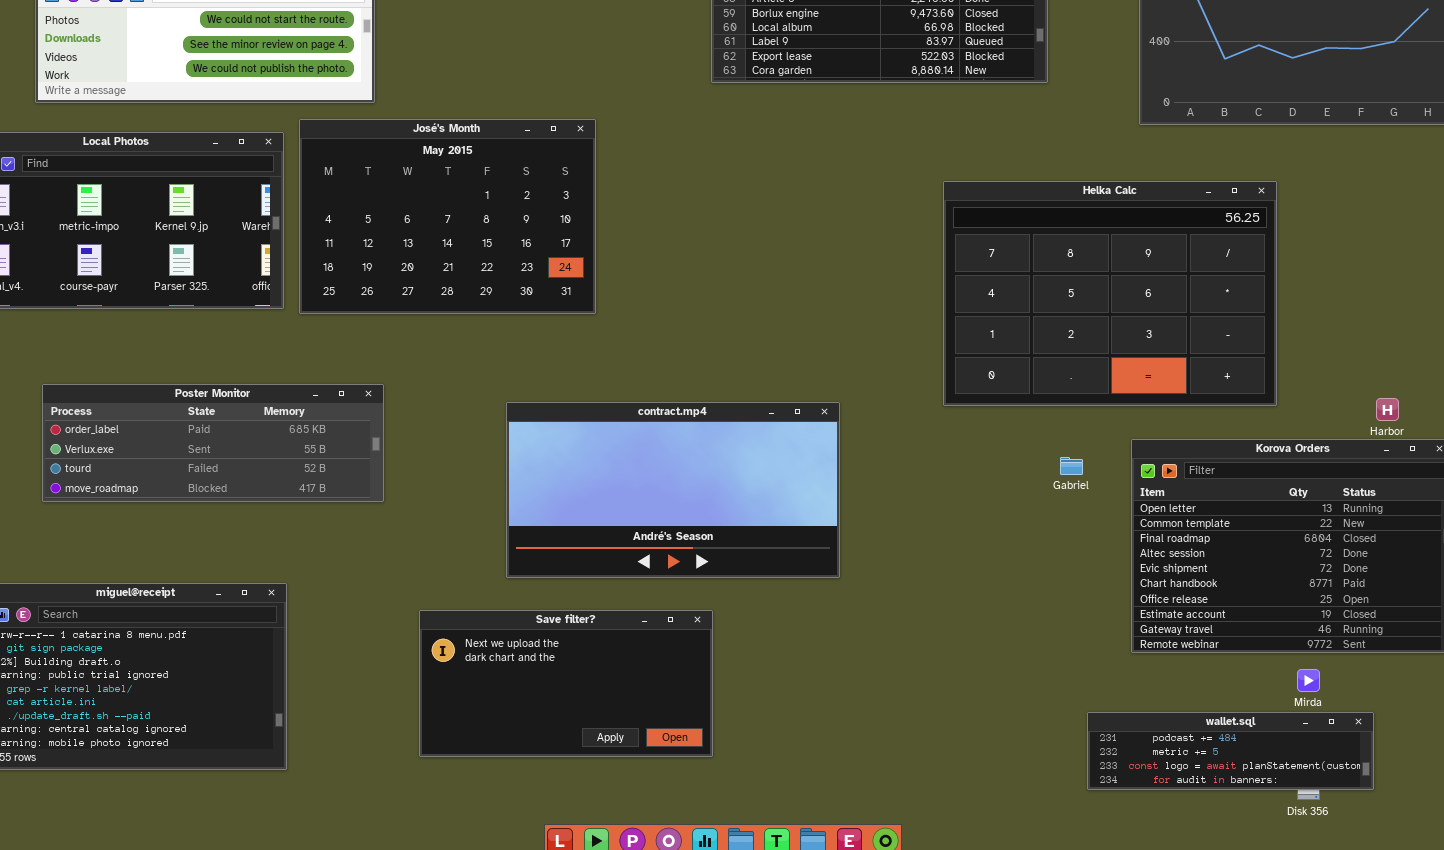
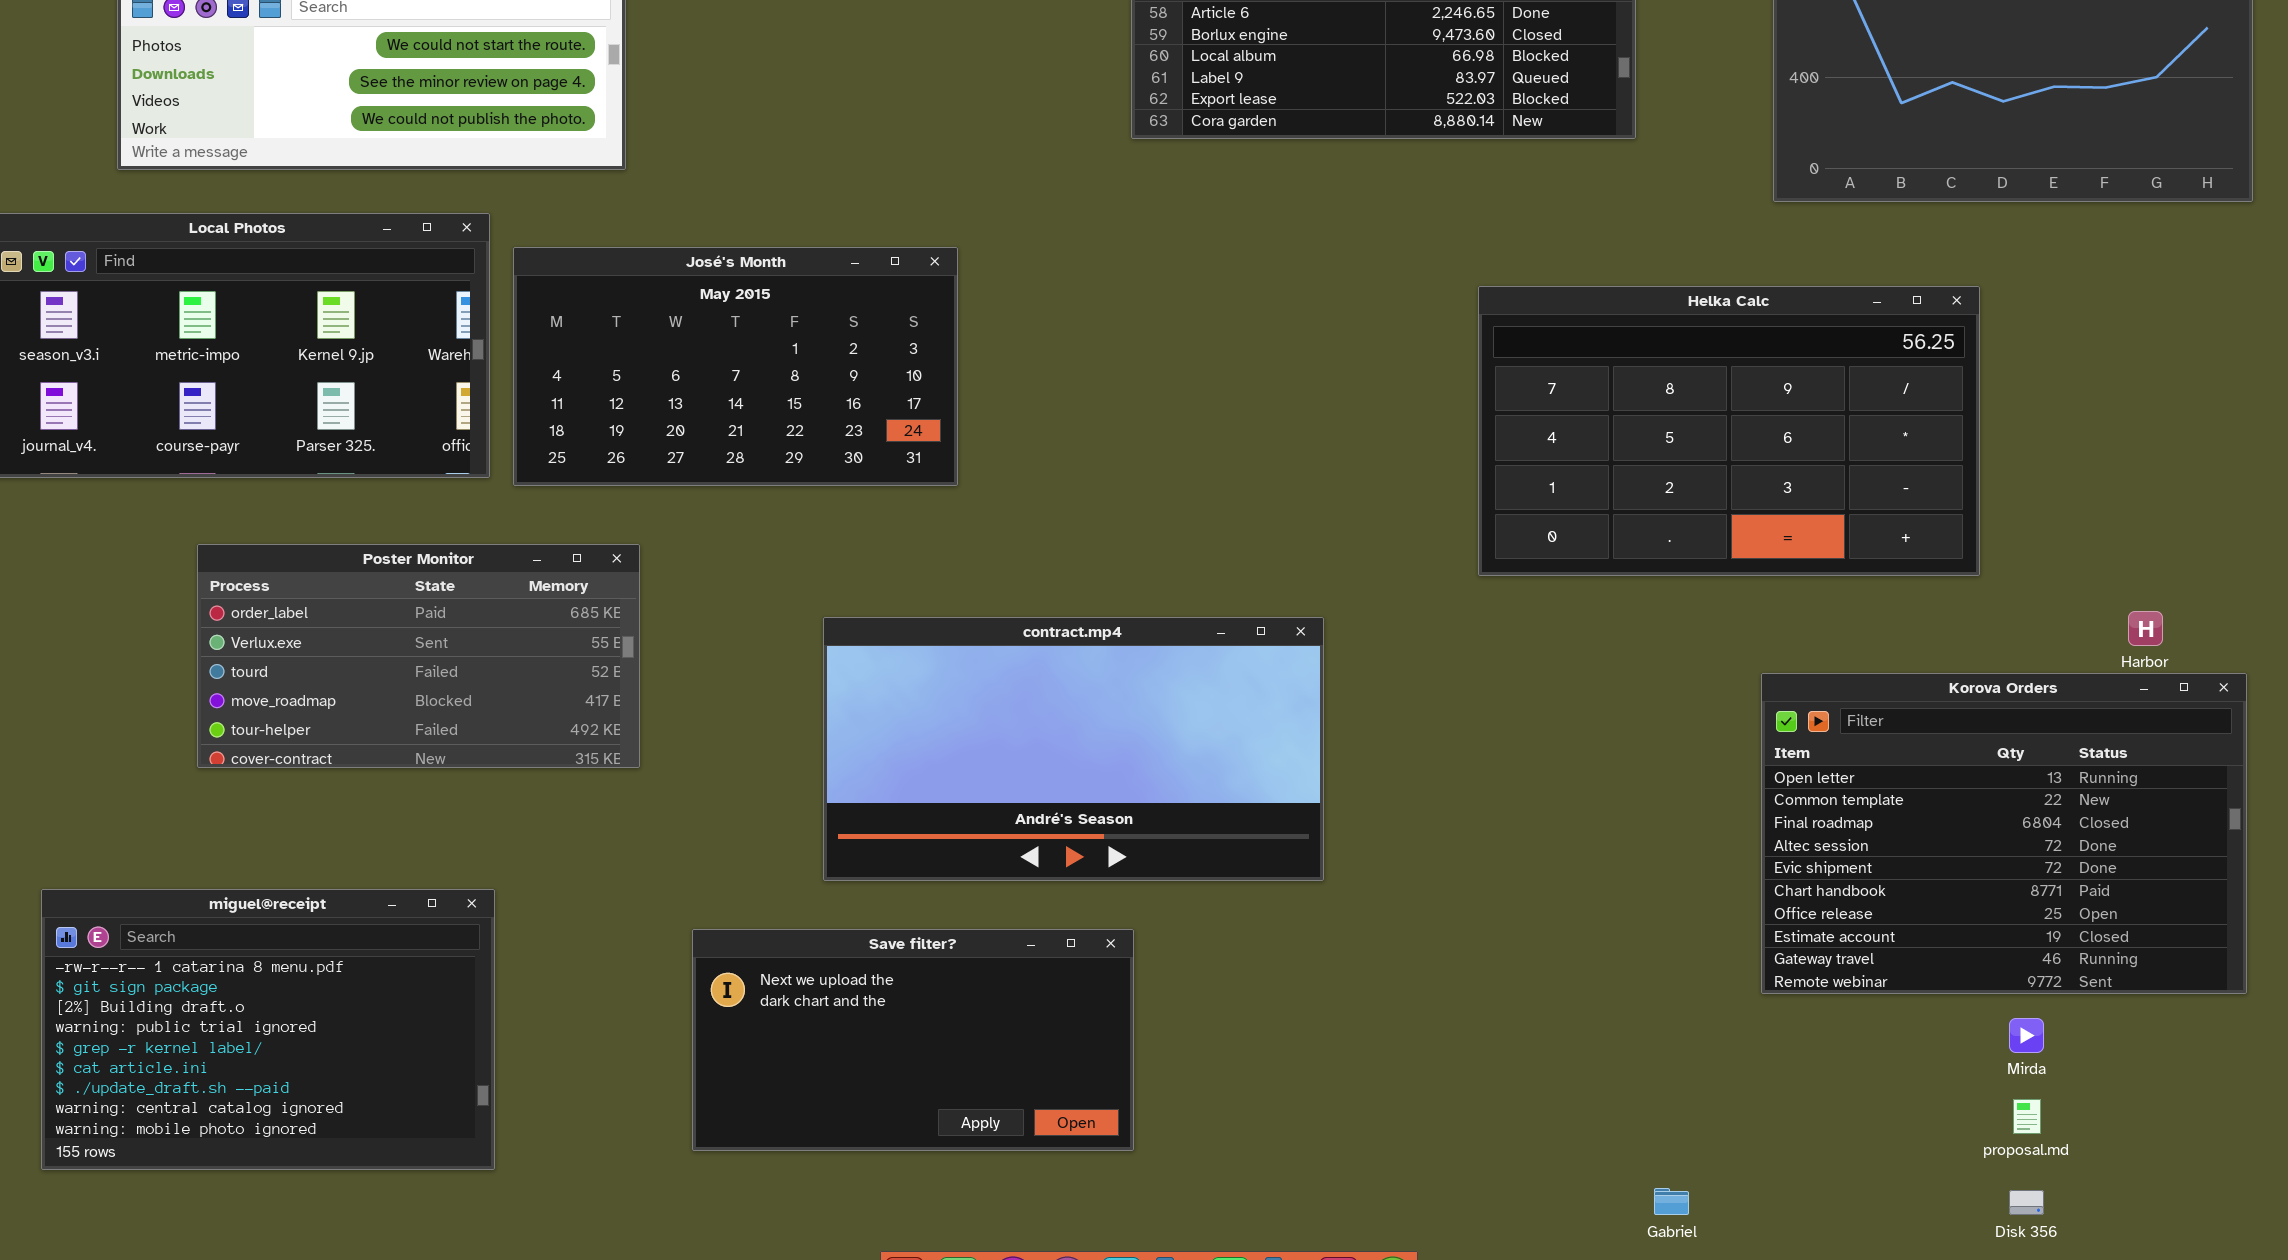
José's Month: [299,119,596,314] -> [513,247,958,486], resized
Helka Calc: [943,181,1277,406] -> [1478,286,1980,576], resized
Poster Monitor: [42,384,384,502] -> [197,544,640,768], resized
Gabriel: [1060,457,1083,475] -> [1654,1188,1689,1215], moved
wallet.sql: [1087,712,1374,790] -> none, closed

